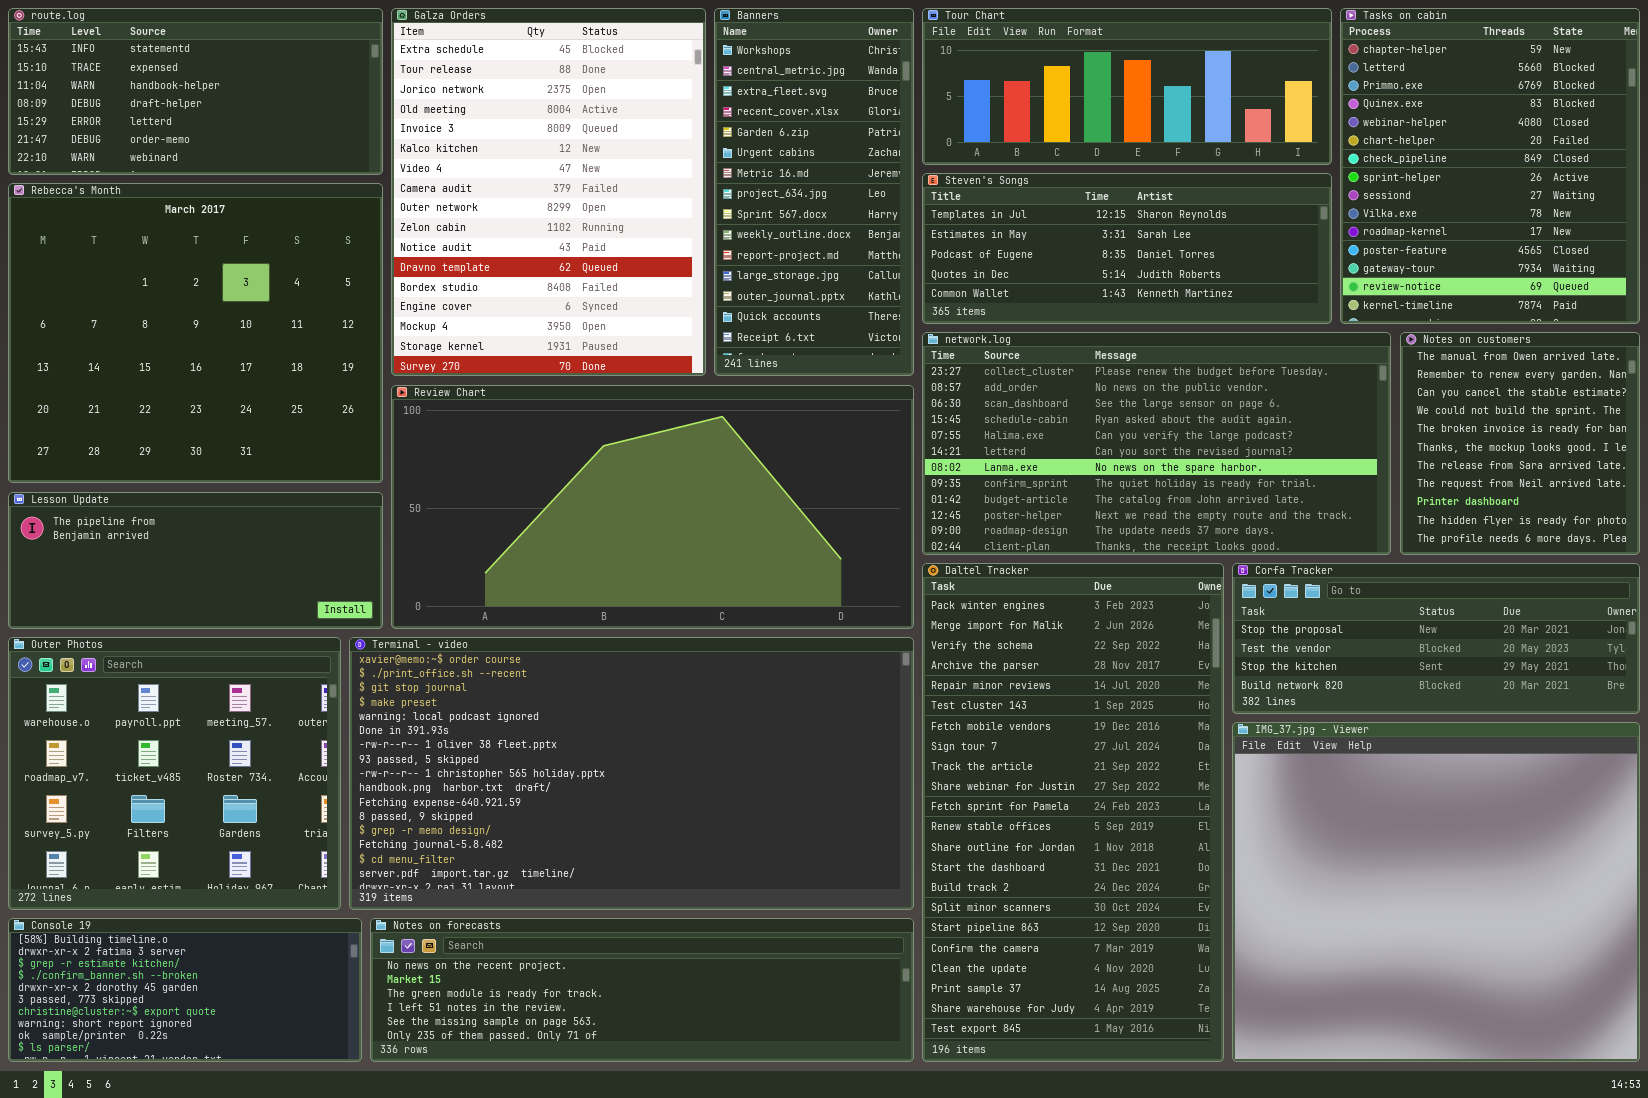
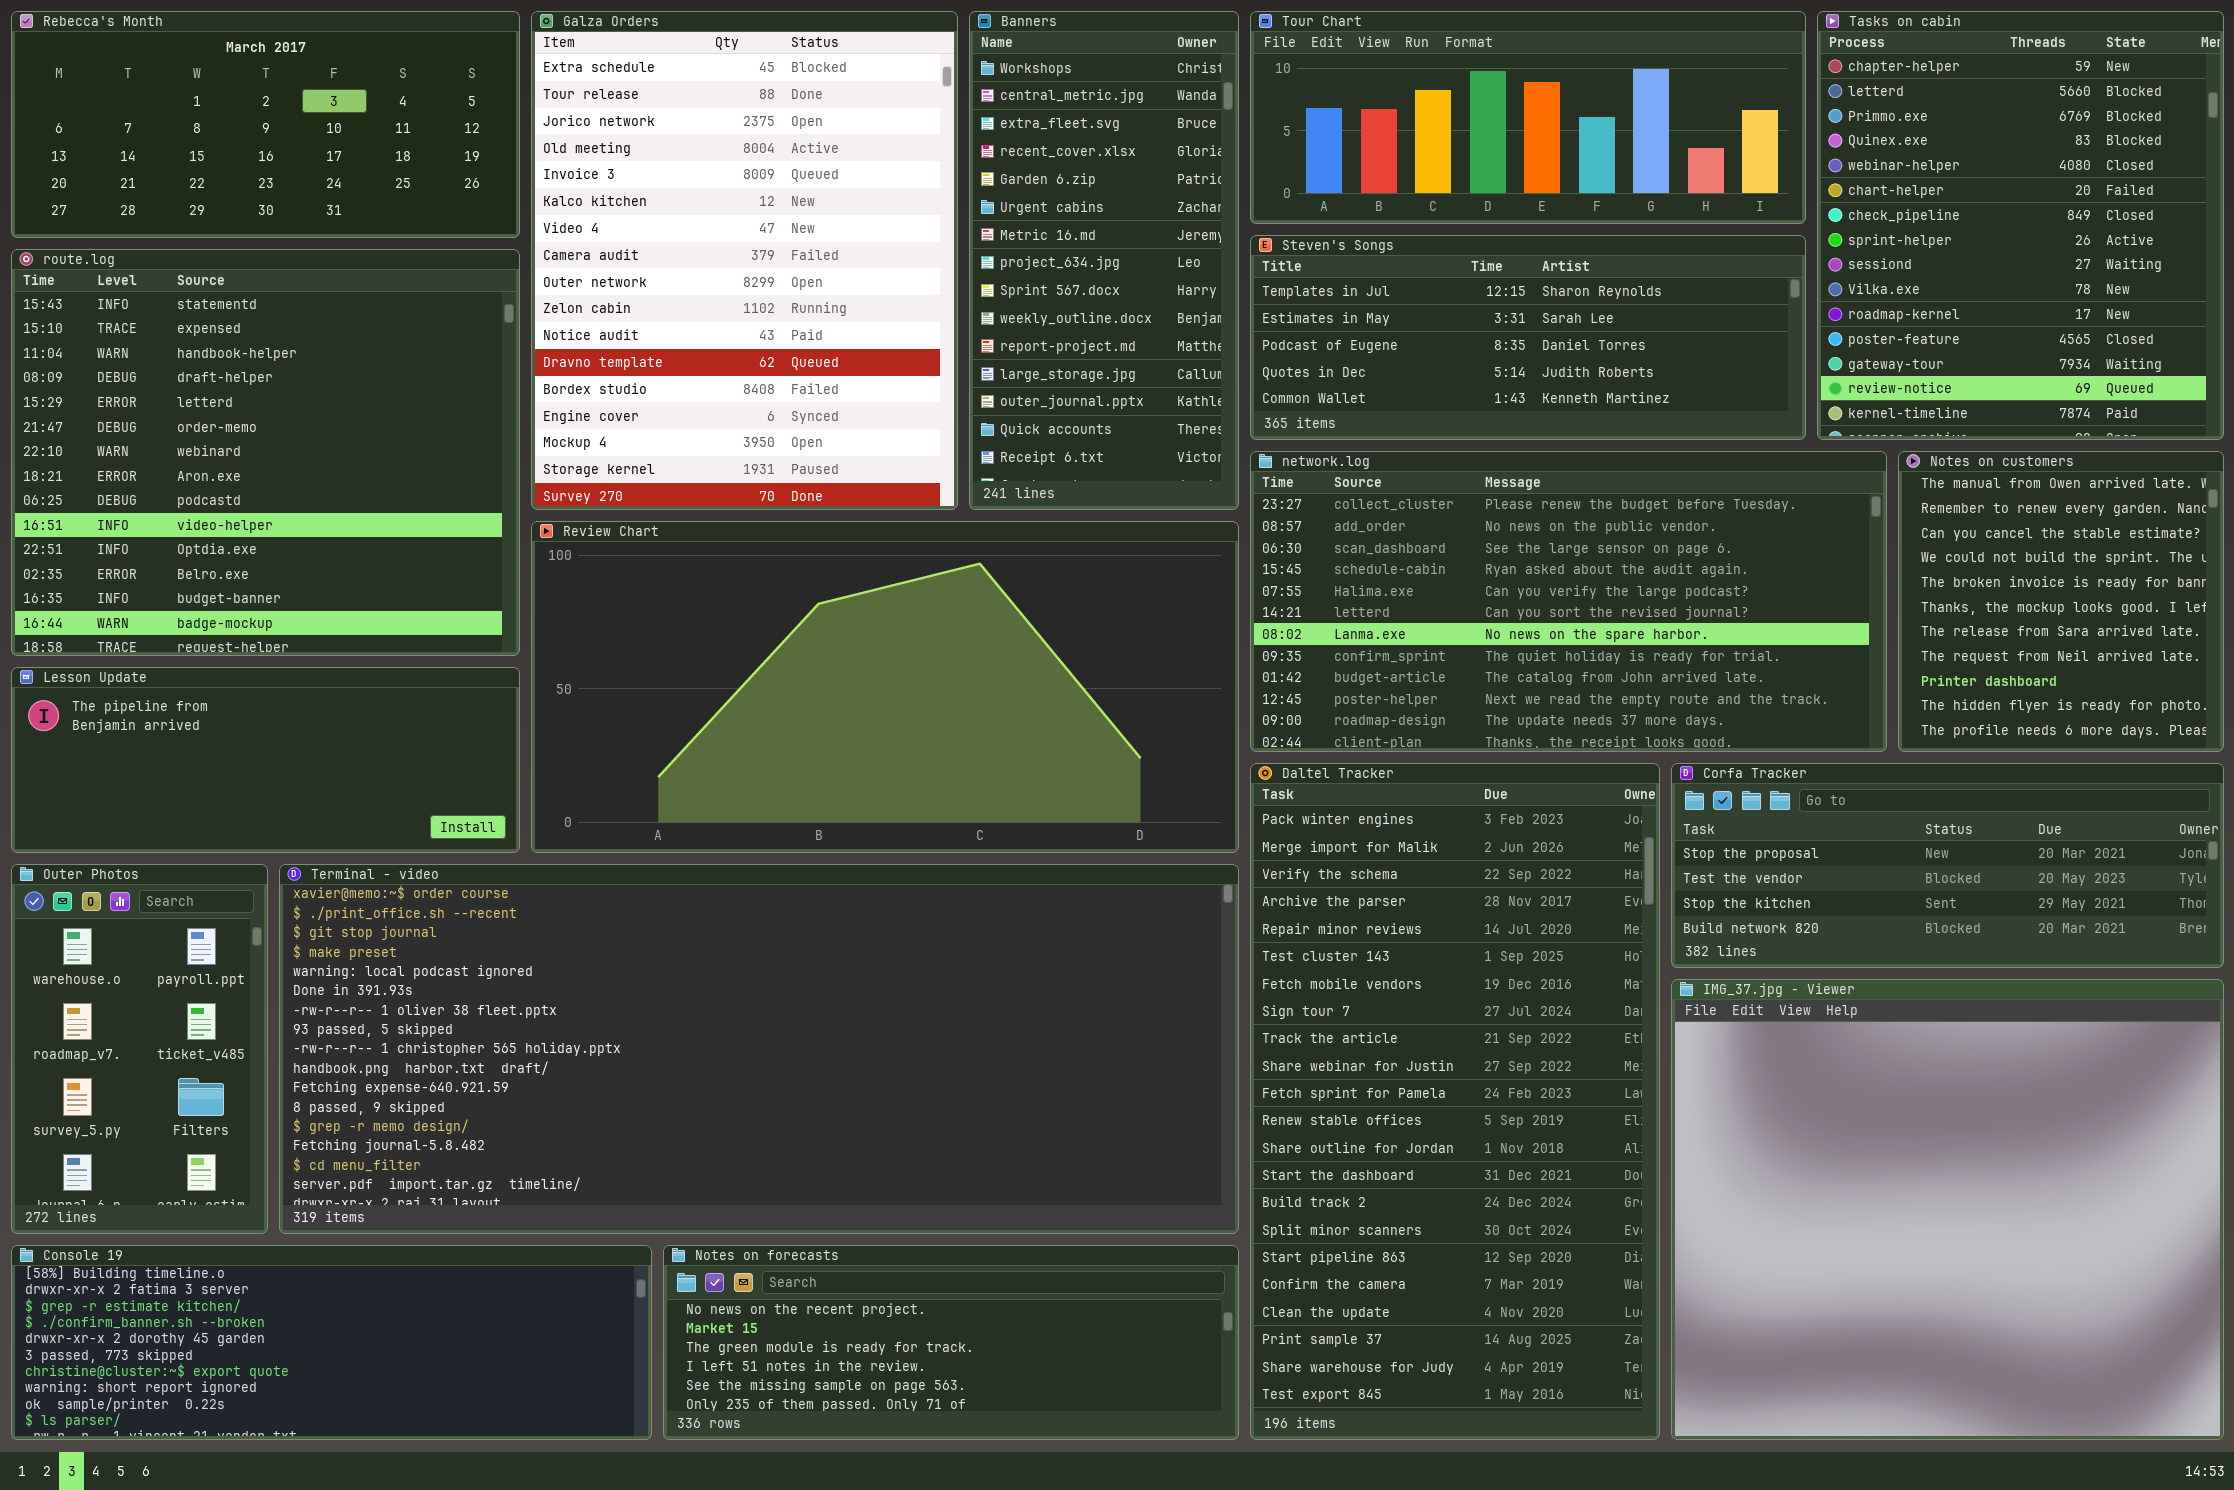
route.log: [8,8,383,175] -> [11,249,520,656], moved, resized
Rebecca's Month: [8,183,383,483] -> [11,11,520,238], moved, resized
Outer Photos: [8,637,341,910] -> [11,864,268,1234], resized
Terminal - video: [349,637,914,910] -> [279,864,1239,1234], resized
Console 19: [8,918,362,1062] -> [11,1245,652,1440], resized
Notes on forecasts: [370,918,914,1062] -> [663,1245,1239,1440], resized

